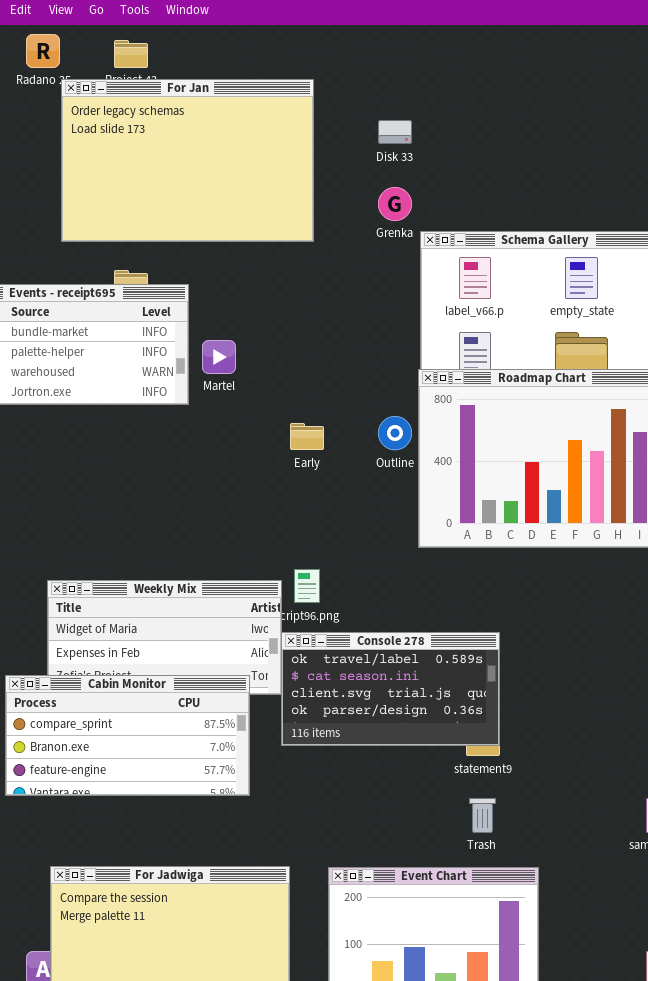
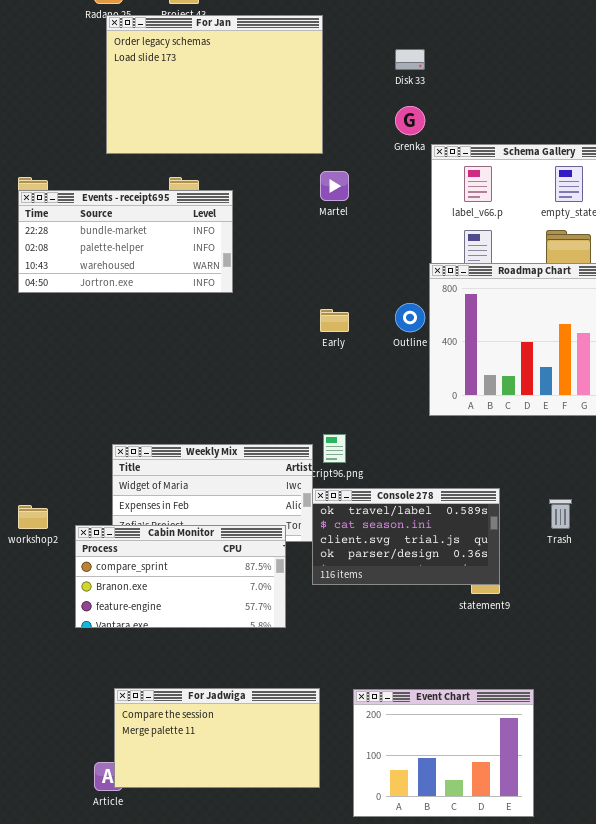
For Jan: [61,79,314,242] -> [106,15,323,154], moved
Martel: [202,340,236,374] -> [320,171,349,201], moved
Trash: [469,798,496,833] -> [549,499,572,529], moved

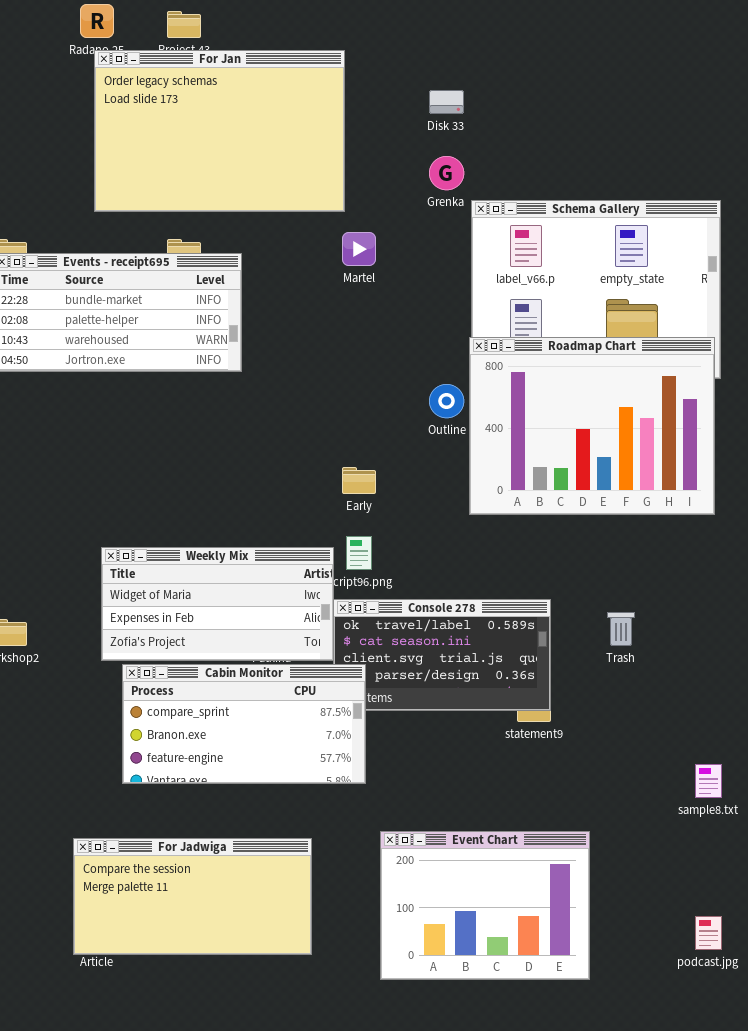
Early: [320,309,349,332] -> [342,467,376,494], moved
Cabin Monitor: [75,525,286,628] -> [122,664,366,784], moved
For Jadwiga: [114,688,320,788] -> [73,838,312,955], moved

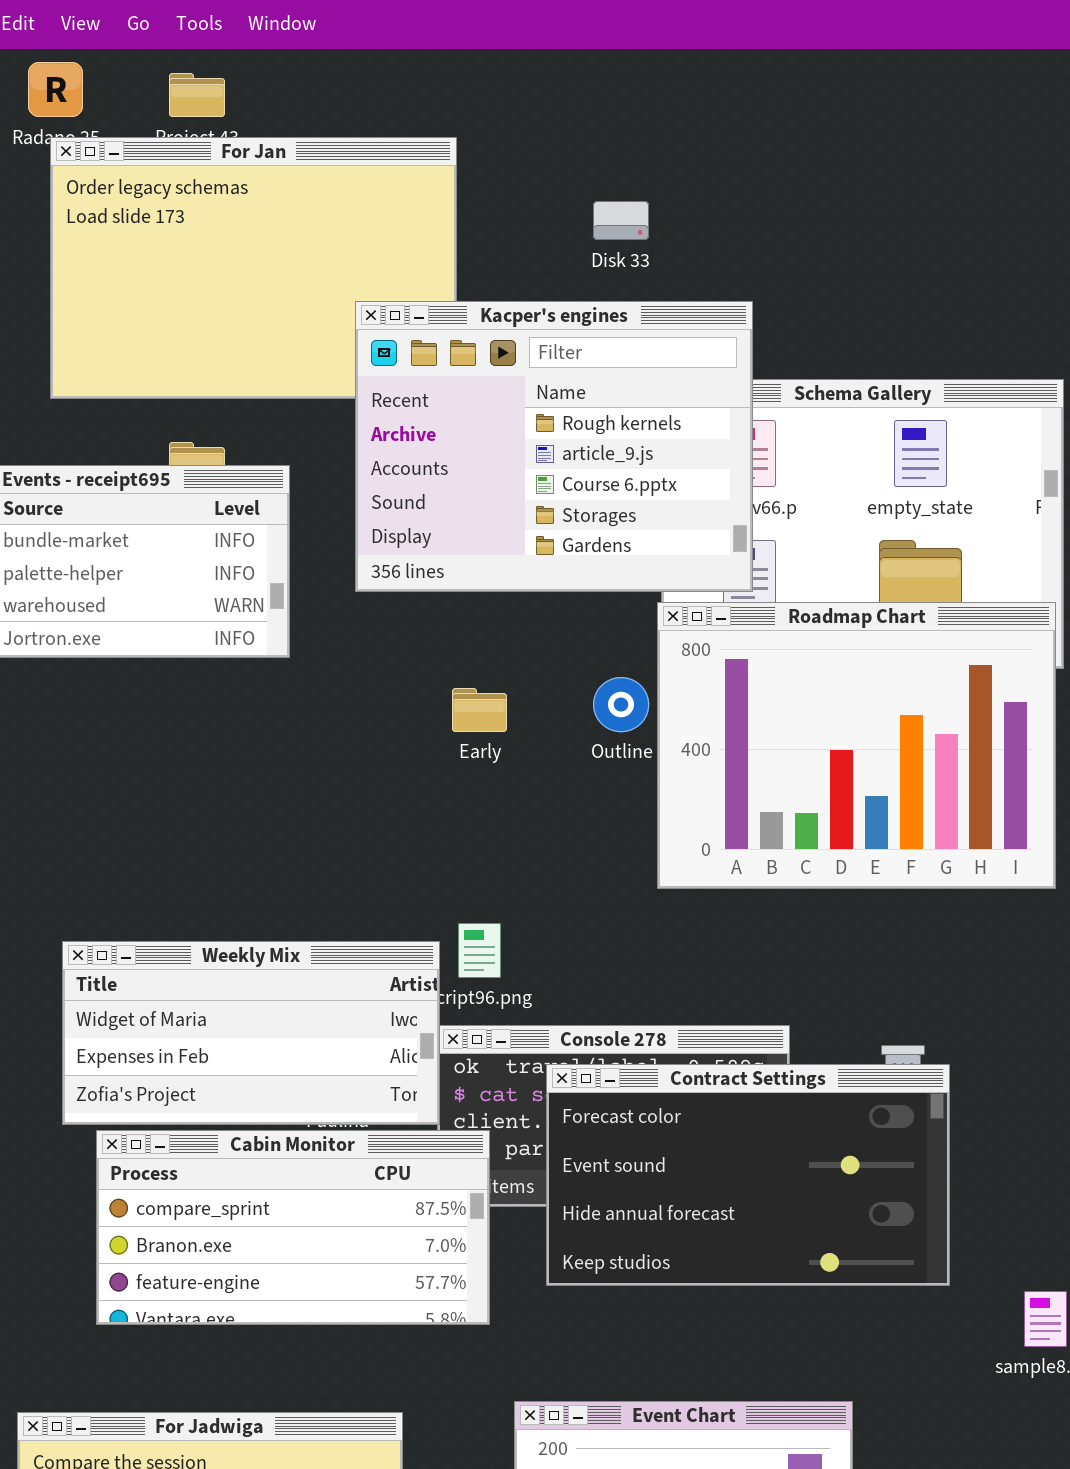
Kacper's engines: none -> [355,301,753,592], opened
Early: [342,467,376,494] -> [452,688,507,732], moved
Contract Settings: none -> [546,1064,950,1286], opened

